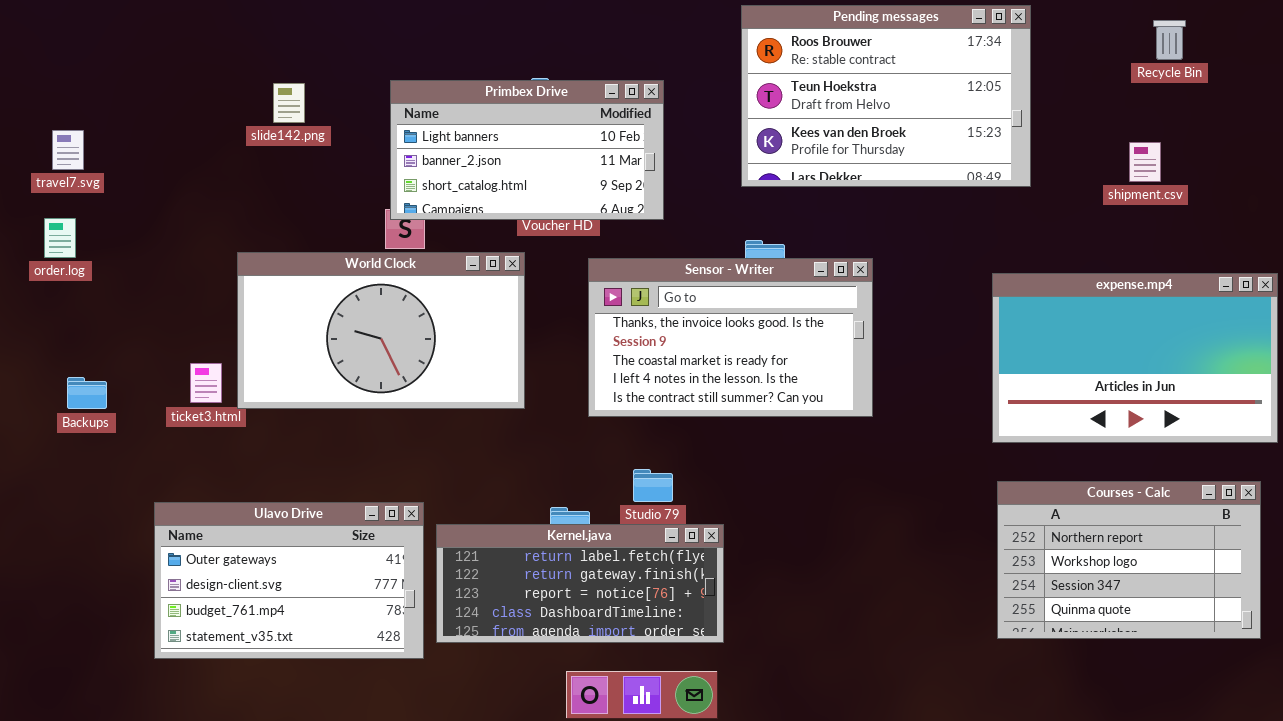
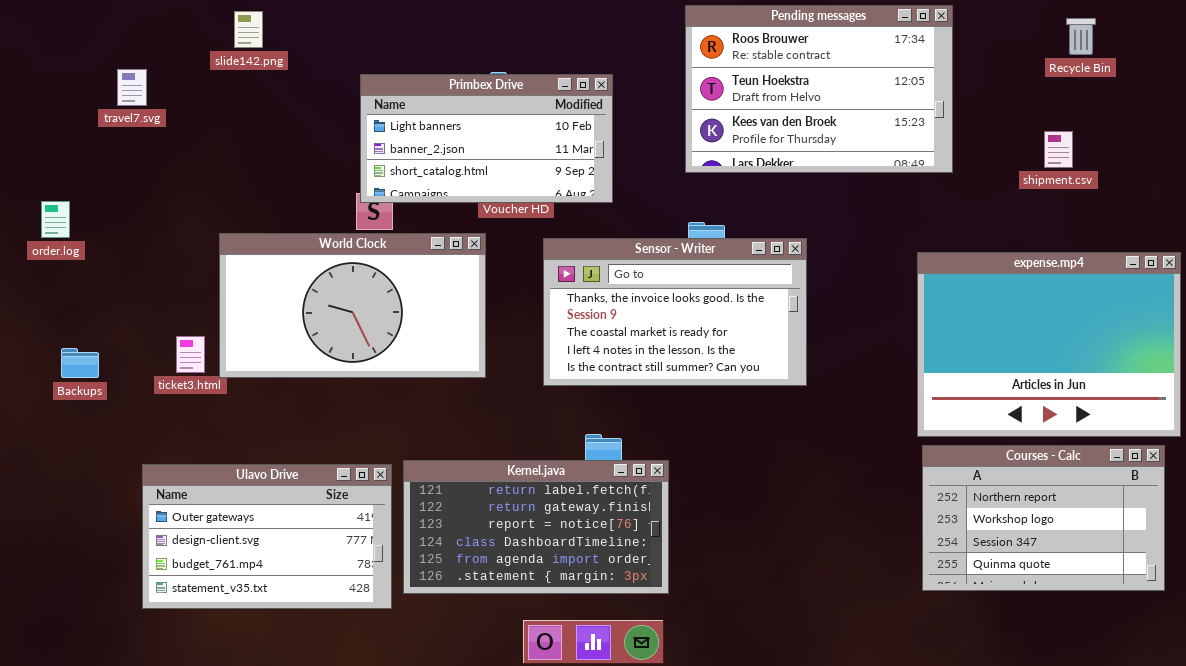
slide142.png: [273,83,305,123] -> [234,11,263,48], moved
travel7.svg: [52,130,84,170] -> [117,69,147,106], moved
expense.mp4: [992,273,1278,443] -> [917,252,1181,437], resized
Kernel.java: [436,524,724,643] -> [403,460,669,594], resized

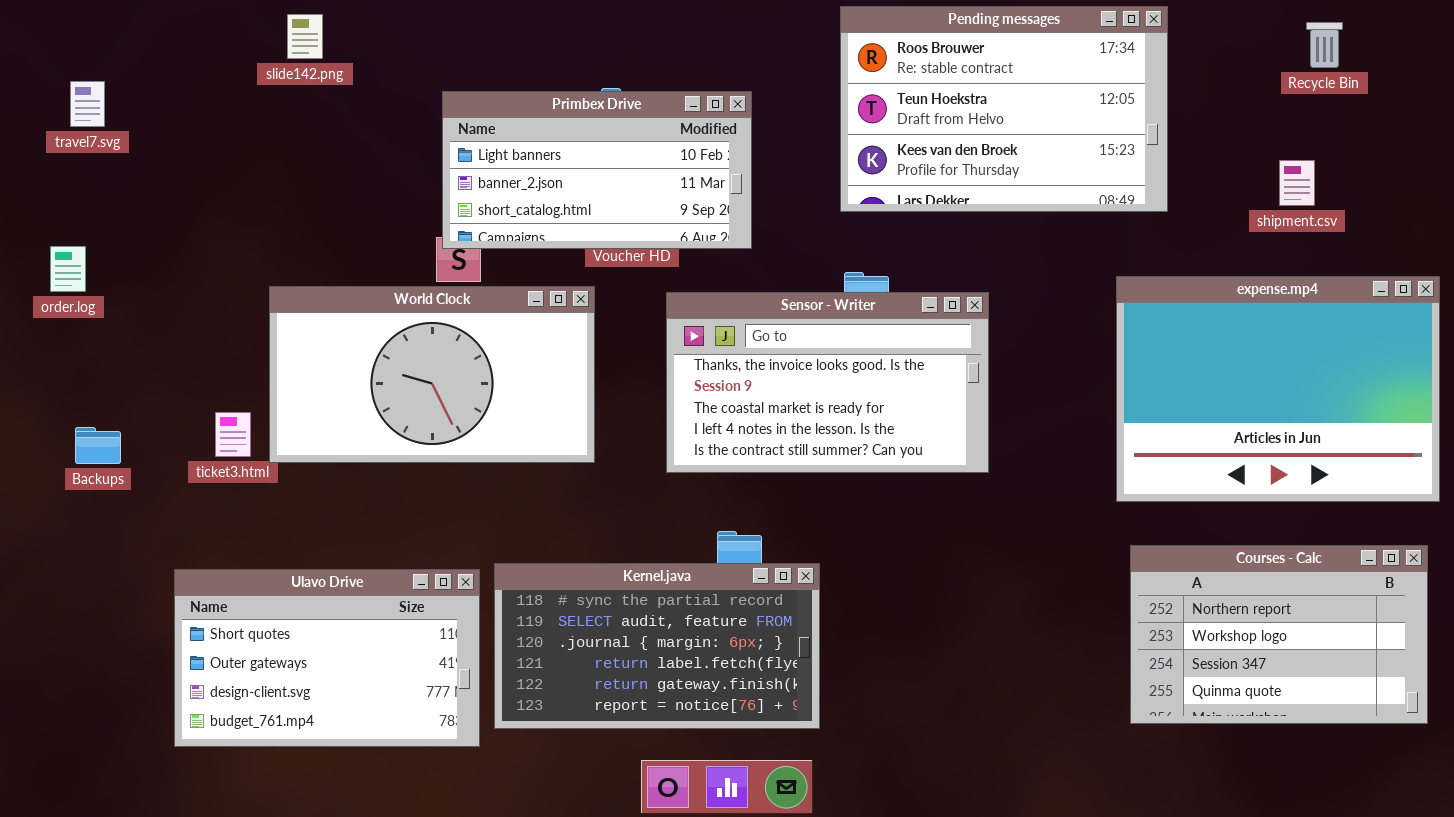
travel7.svg: [117,69,147,106] -> [70,81,105,127], moved
expense.mp4: [917,252,1181,437] -> [1116,276,1440,502], moved
Kernel.java: [403,460,669,594] -> [494,563,820,729], scrolled up 3 rows
Ulavo Drive: [142,464,392,609] -> [174,569,480,747], scrolled up 1 row

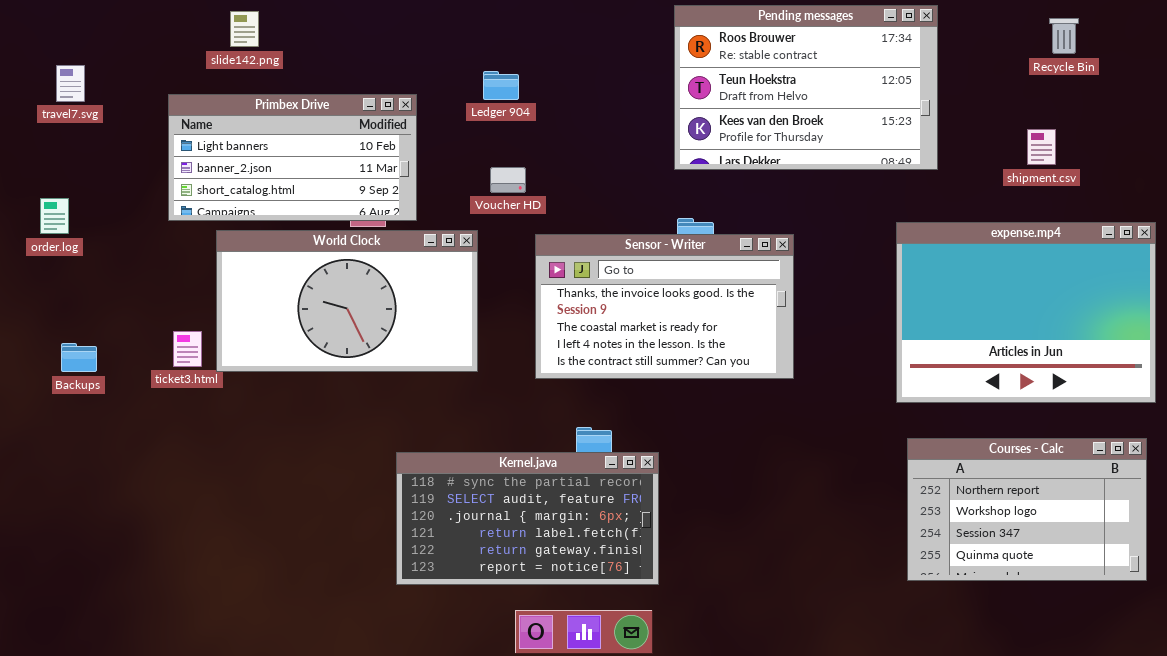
Primbex Drive: [442,91,752,249] -> [168,94,417,221], moved
Ulavo Drive: [174,569,480,747] -> none, closed

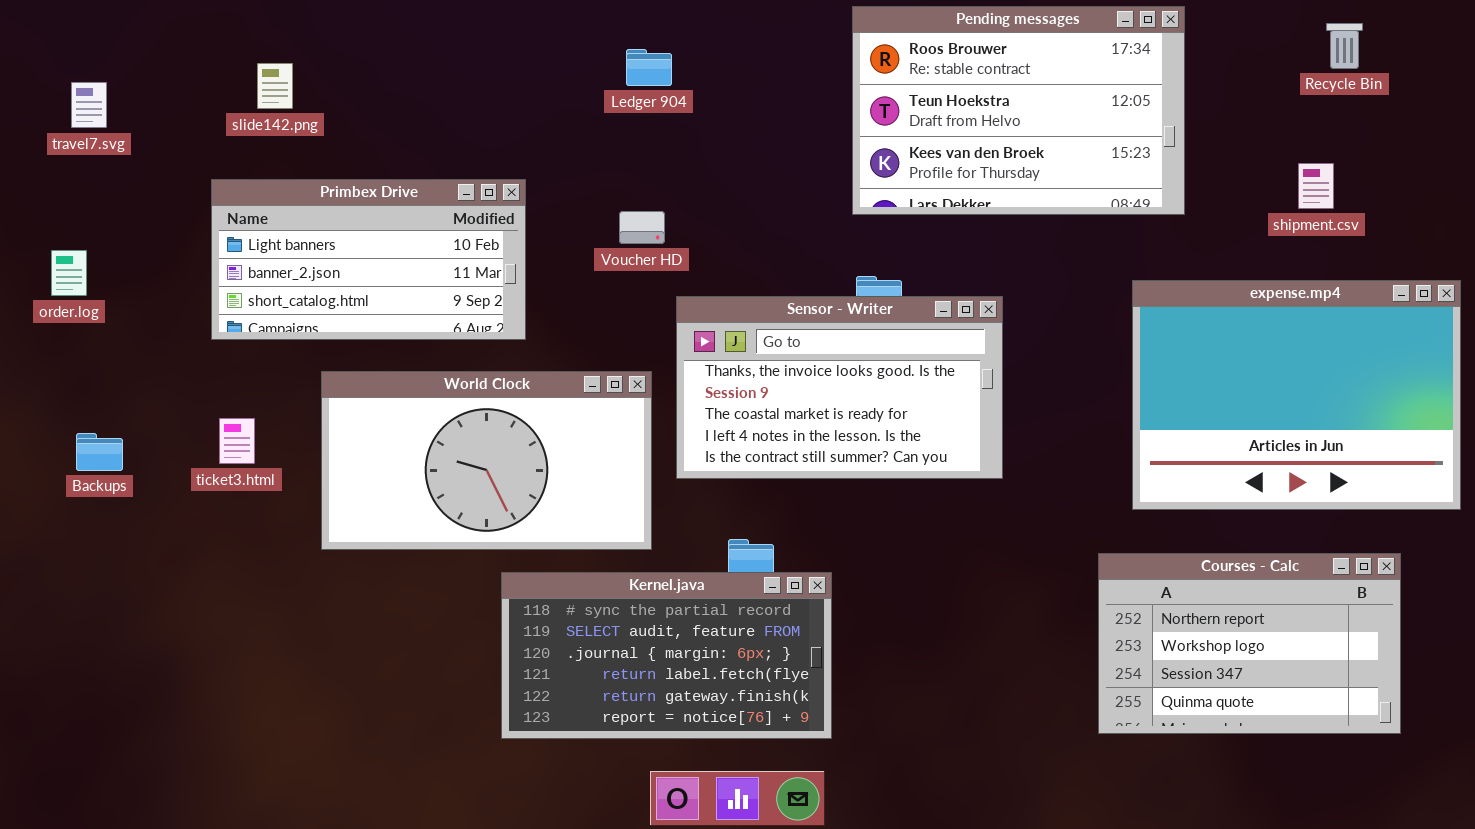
slide142.png: [230,11,259,47] -> [257,63,293,109], moved
Ledger 904: [483,71,519,100] -> [626,49,672,86], moved
Primbex Drive: [168,94,417,221] -> [211,179,526,340], moved
World Clock: [216,230,478,372] -> [321,371,652,550], moved
Courses - Calc: [907,438,1147,581] -> [1098,553,1401,734], moved

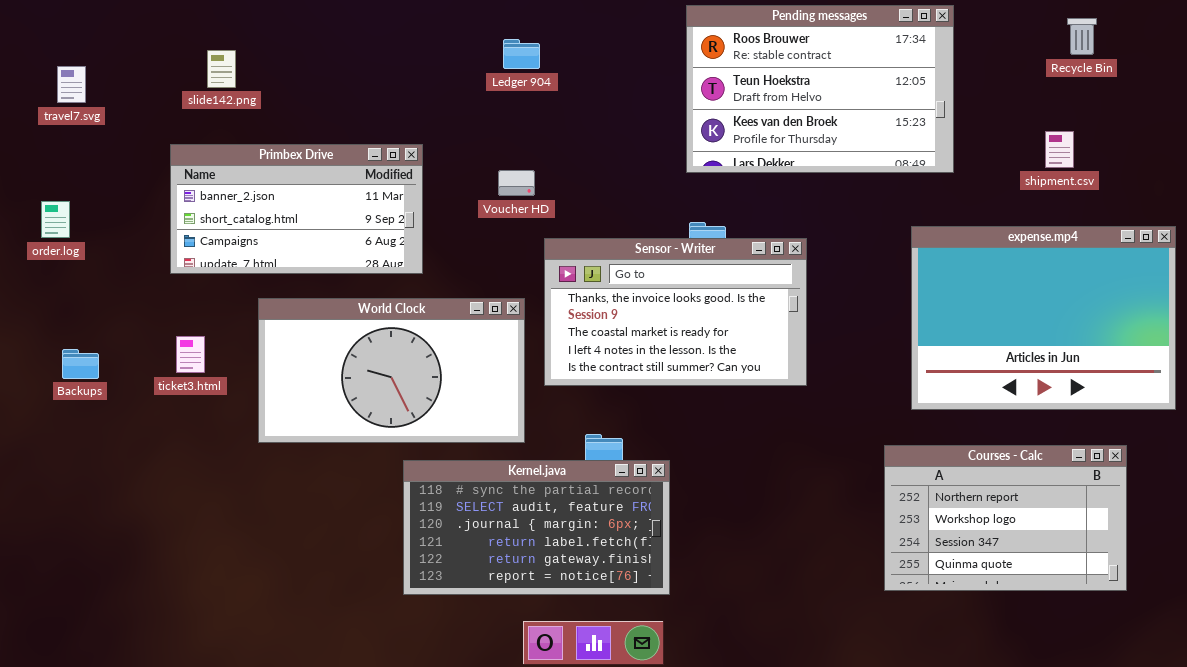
Primbex Drive: [211,179,526,340] -> [170,144,423,274], scrolled down 1 row

